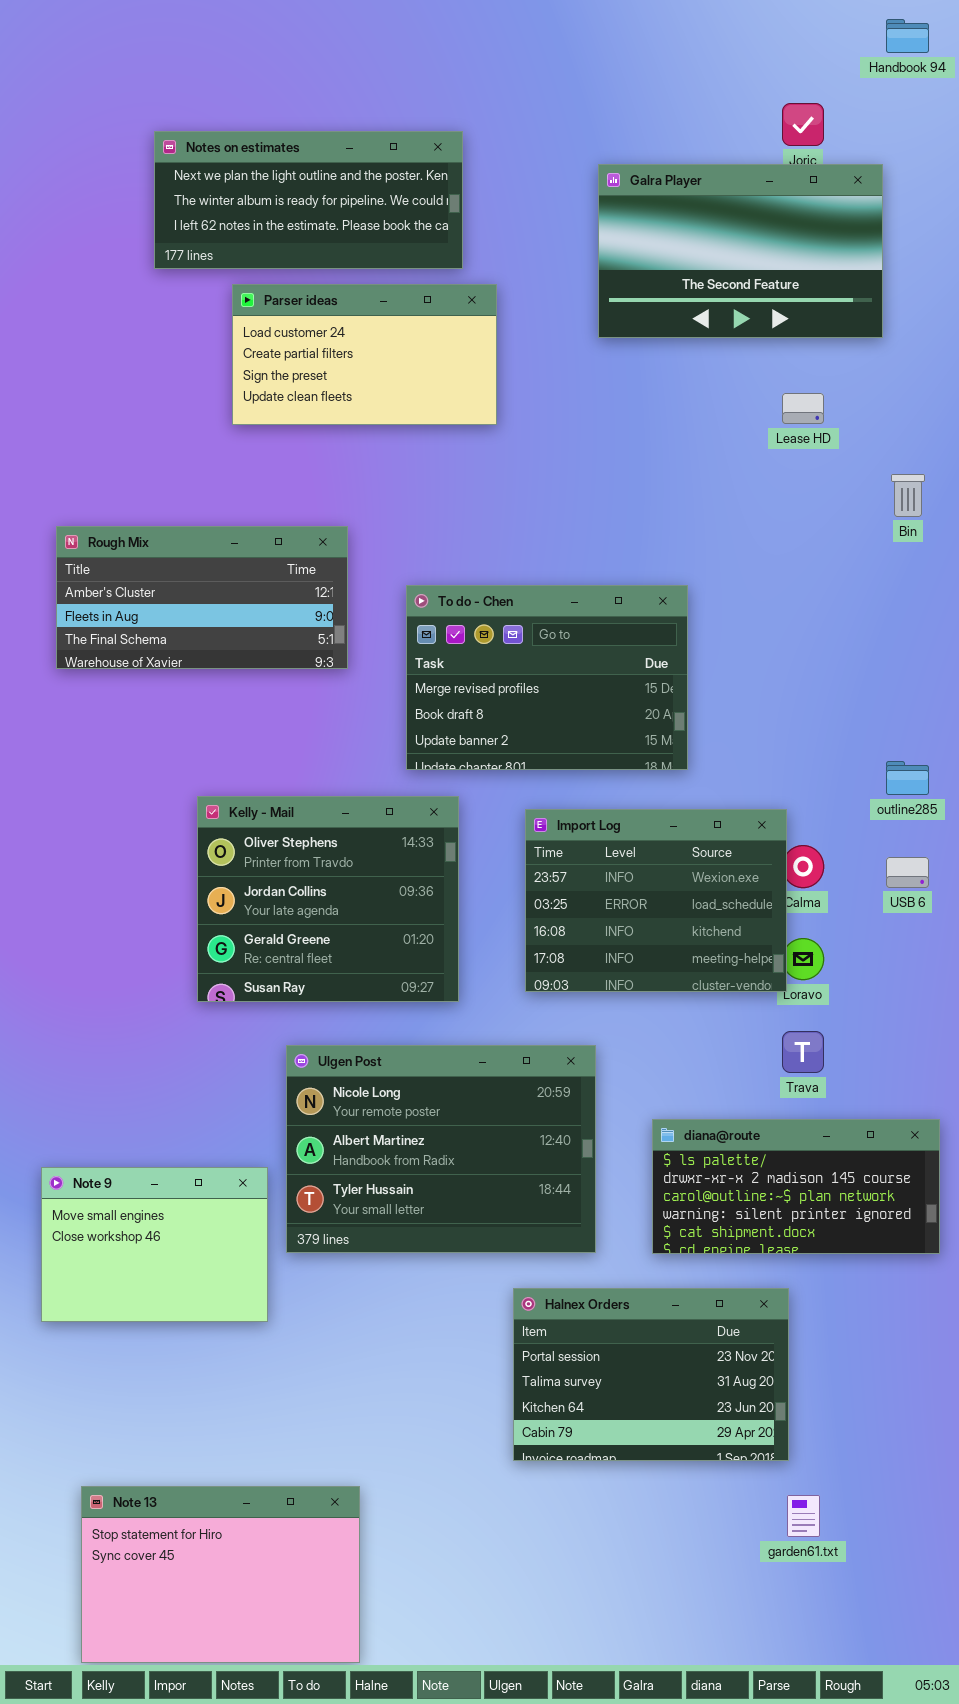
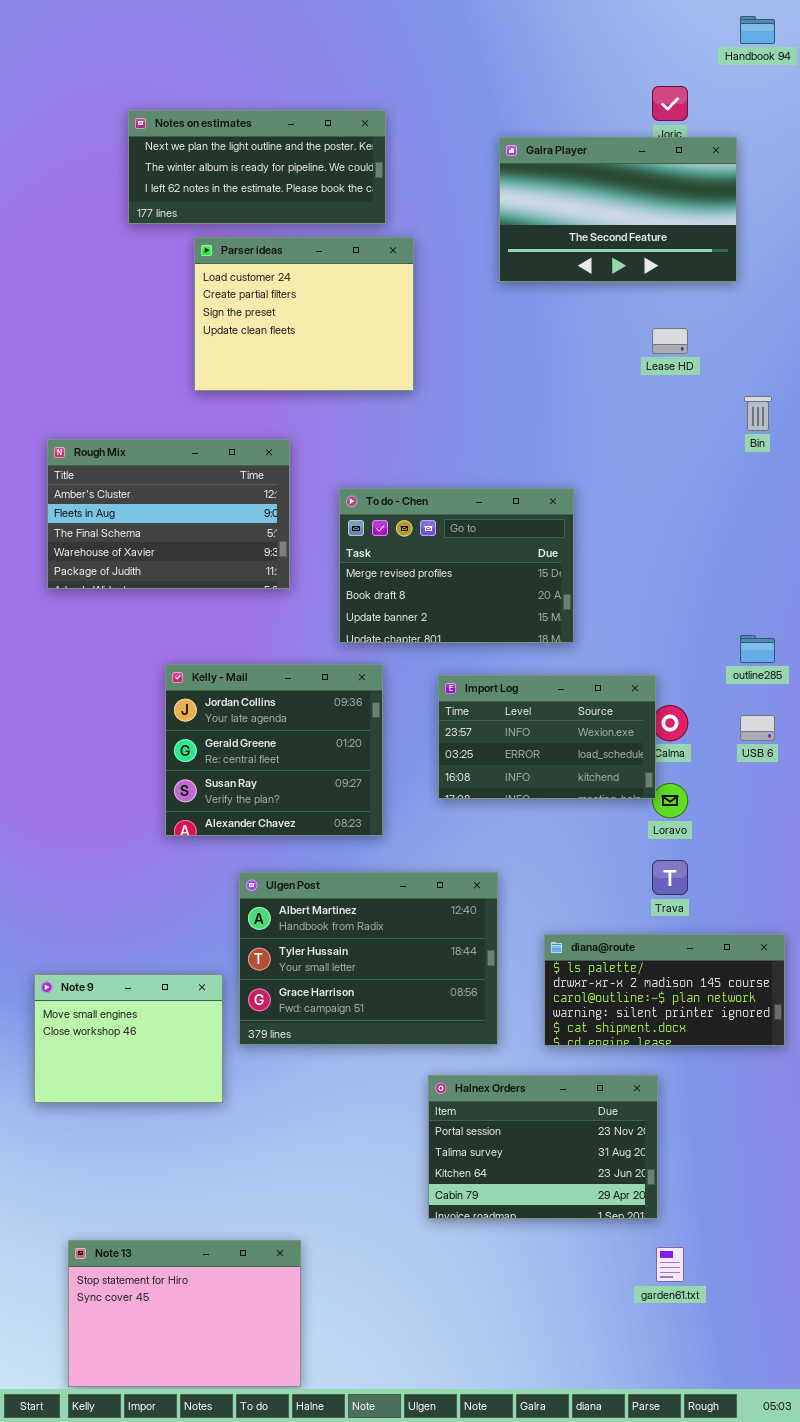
Parser ideas: [232,284,497,425] -> [194,237,414,391], resized
Rough Mix: [56,526,348,669] -> [47,439,290,589], resized
Kelly - Mail: [197,796,459,1002] -> [165,664,383,836], scrolled down 1 row
Import Log: [525,809,787,992] -> [438,675,656,799], resized
Ulgen Post: [286,1045,596,1253] -> [239,872,498,1045], scrolled down 1 row

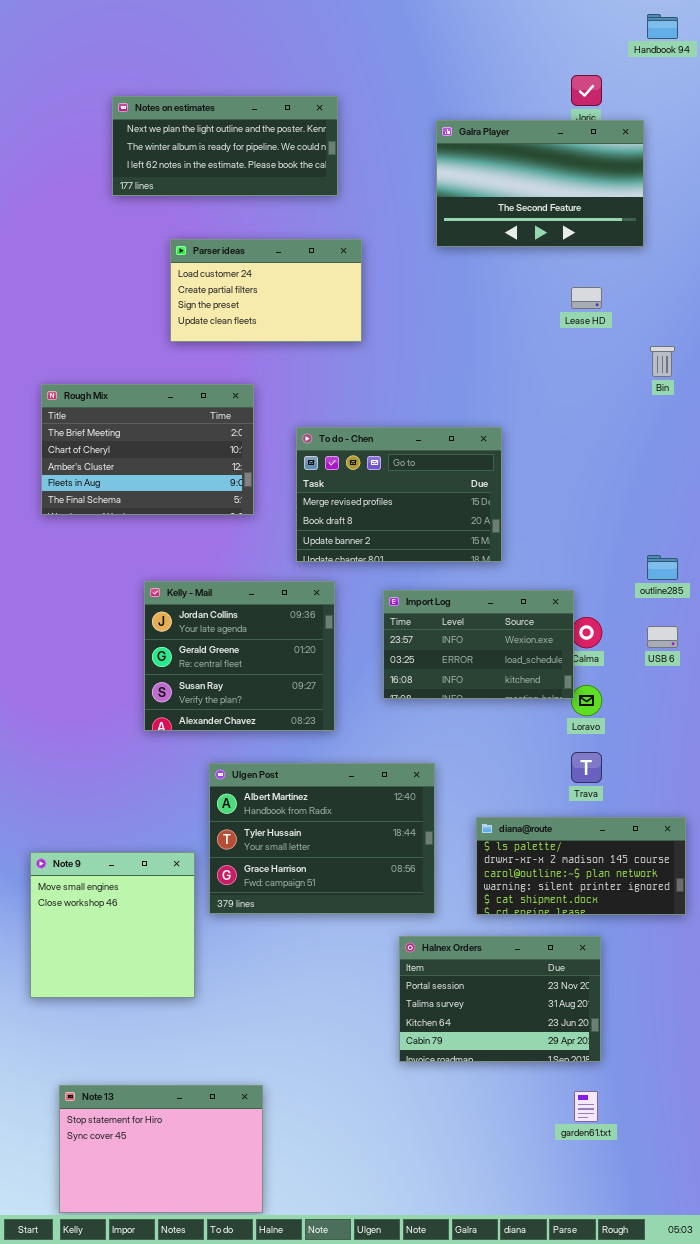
Parser ideas: [194,237,414,391] -> [170,239,362,342], resized
Rough Mix: [47,439,290,589] -> [41,384,254,515], scrolled up 2 rows
Note 9: [34,974,223,1103] -> [30,852,195,998], resized
Halnex Orders: [428,1075,658,1219] -> [399,936,601,1062], moved

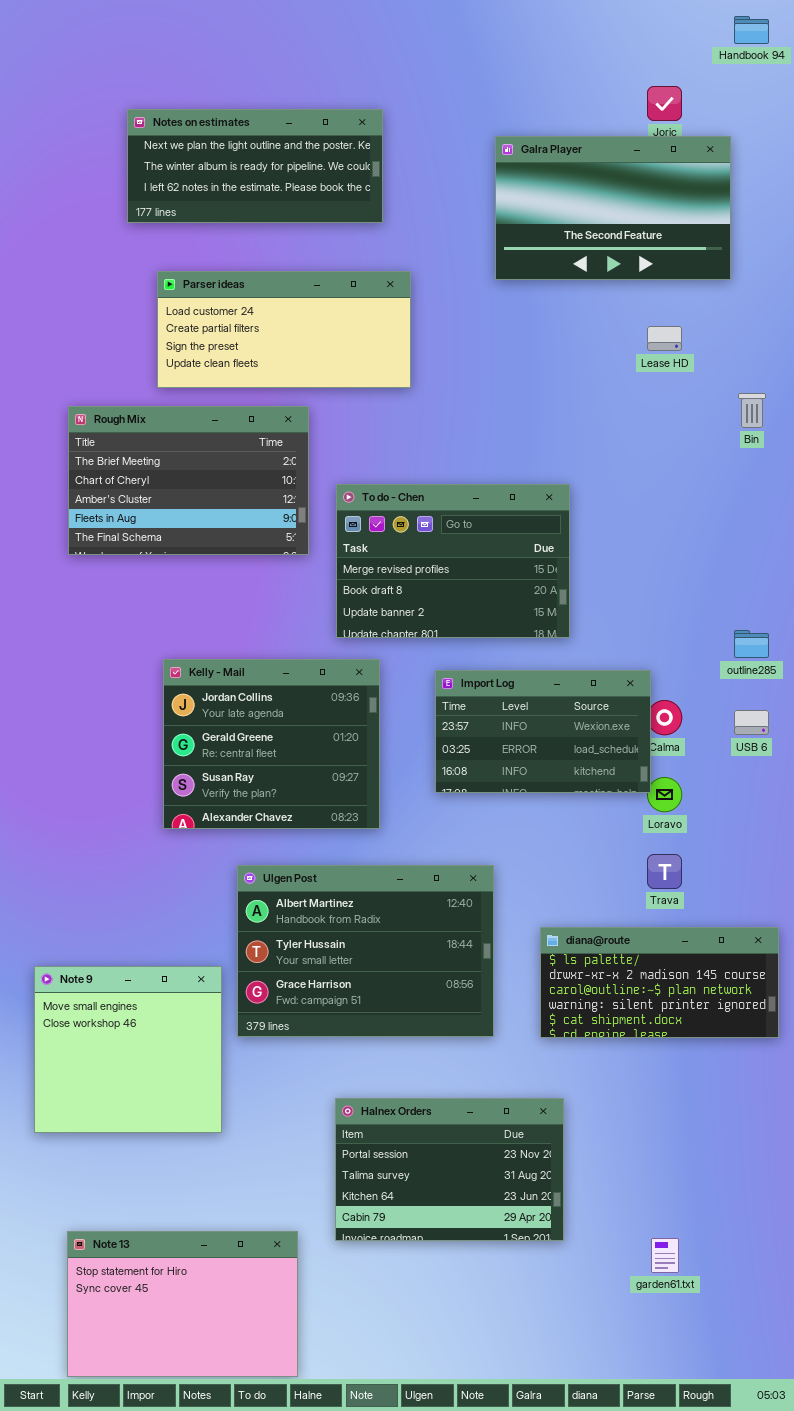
Parser ideas: [170,239,362,342] -> [157,271,411,388], resized
Rough Mix: [41,384,254,515] -> [68,406,309,555], moved
Halnex Orders: [399,936,601,1062] -> [335,1098,564,1241], moved

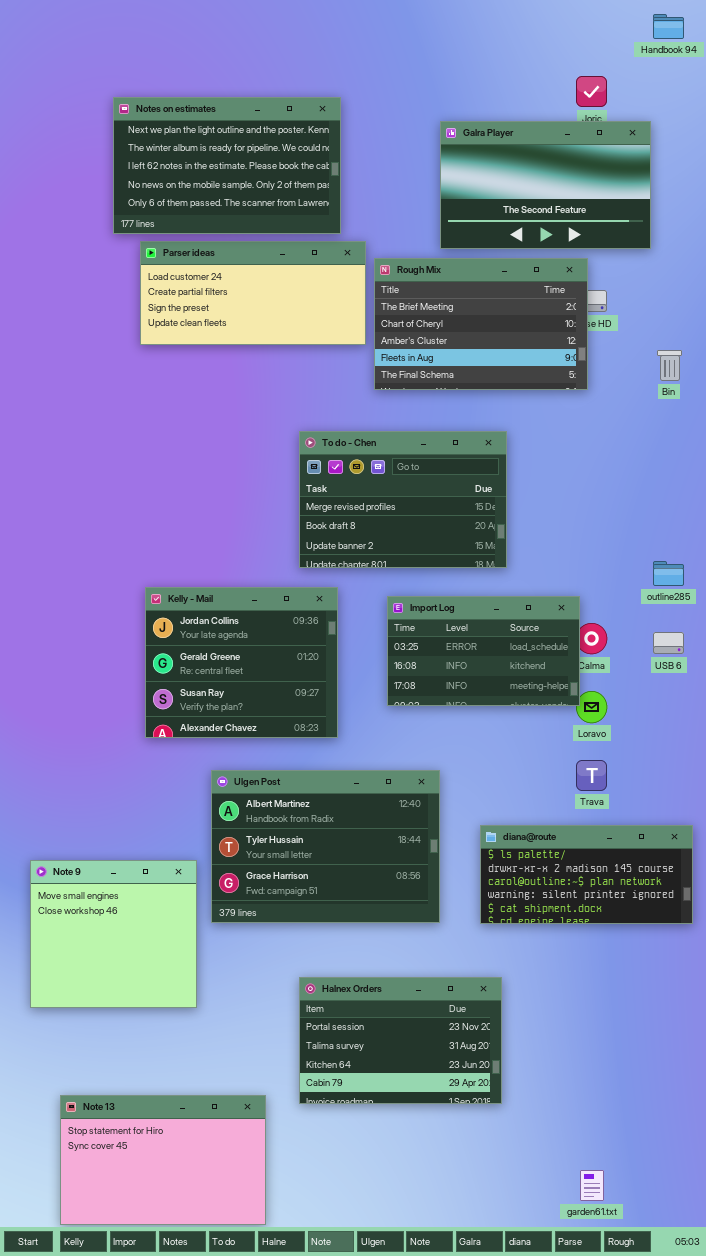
Notes on estimates: [127,109,383,223] -> [113,97,341,234], resized
Rough Mix: [68,406,309,555] -> [374,258,588,390], moved
Import Log: [435,670,651,793] -> [387,596,580,706], scrolled down 1 row
garden61.txt: [651,1238,679,1273] -> [580,1170,604,1201], moved

